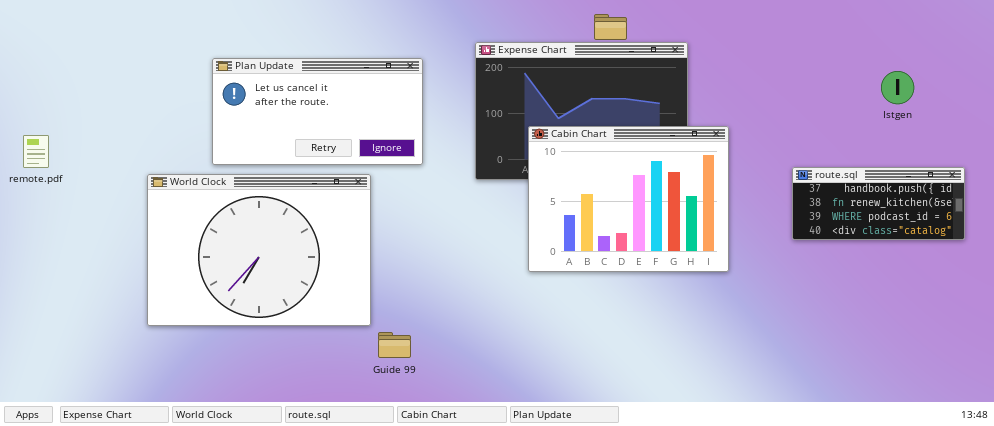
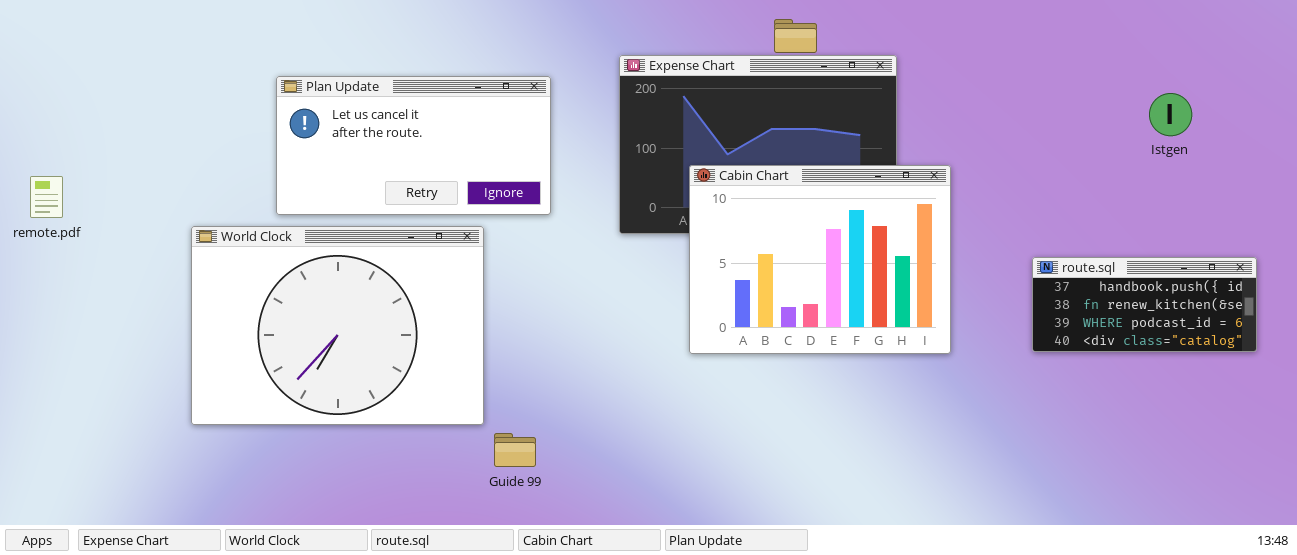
route.sql: [792,167,965,240] -> [1032,257,1257,352], moved

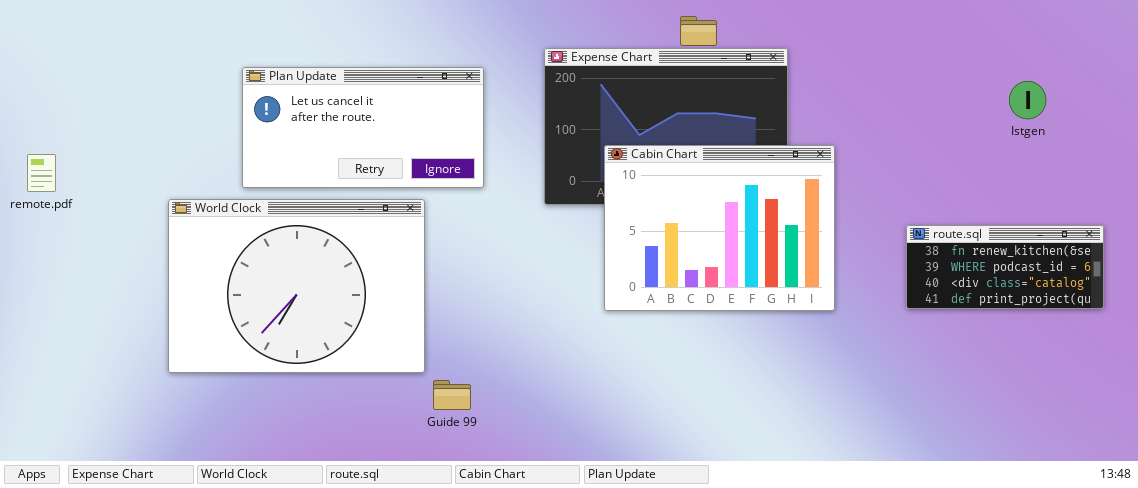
route.sql: [1032,257,1257,352] -> [906,225,1104,309], scrolled down 1 row

